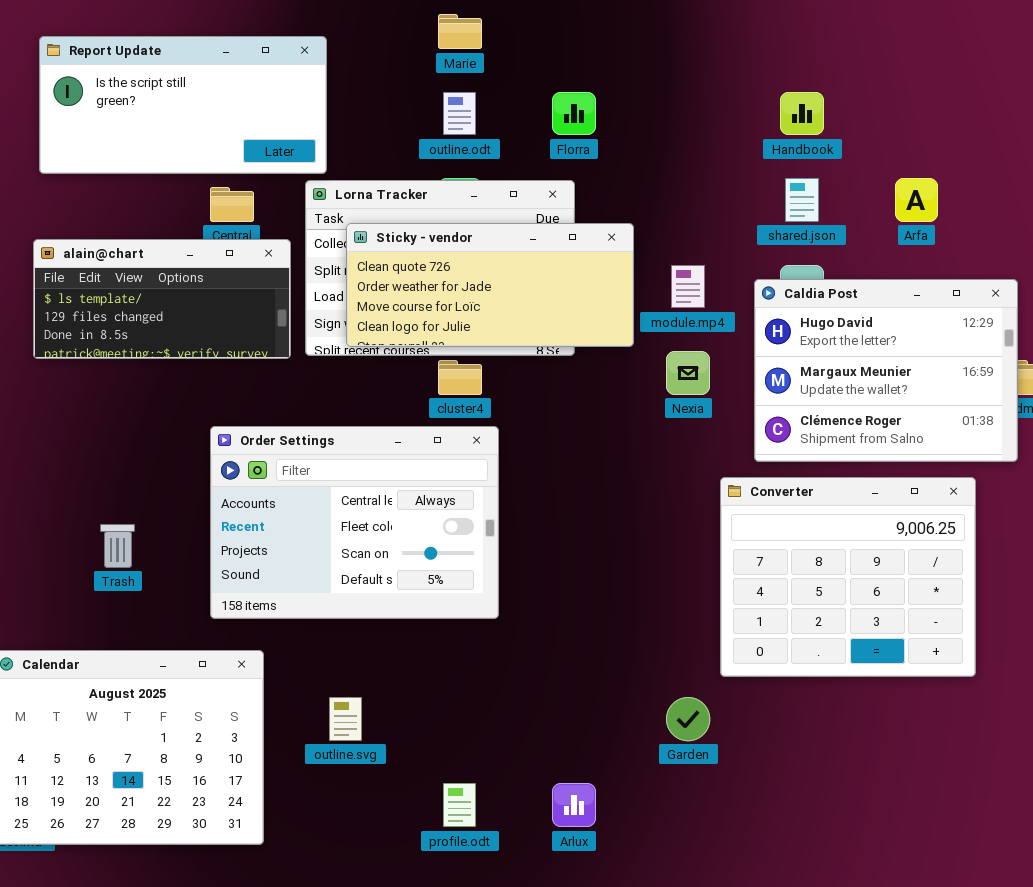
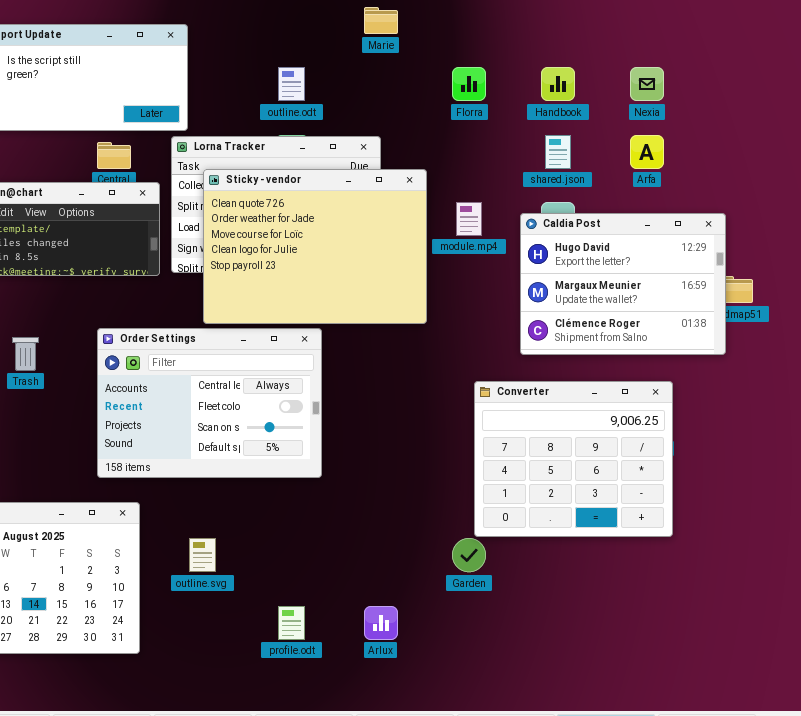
Marie: [438,14,482,49] -> [364,7,398,34], moved
Florra: [552,92,596,135] -> [452,67,486,101], moved
Sticky - vendor: [346,223,634,347] -> [203,169,427,324], resized
Nexia: [666,351,710,395] -> [630,67,664,101], moved
Converter: [720,477,976,677] -> [474,381,673,537], moved
Trash: [100,524,135,568] -> [12,337,39,371], moved

